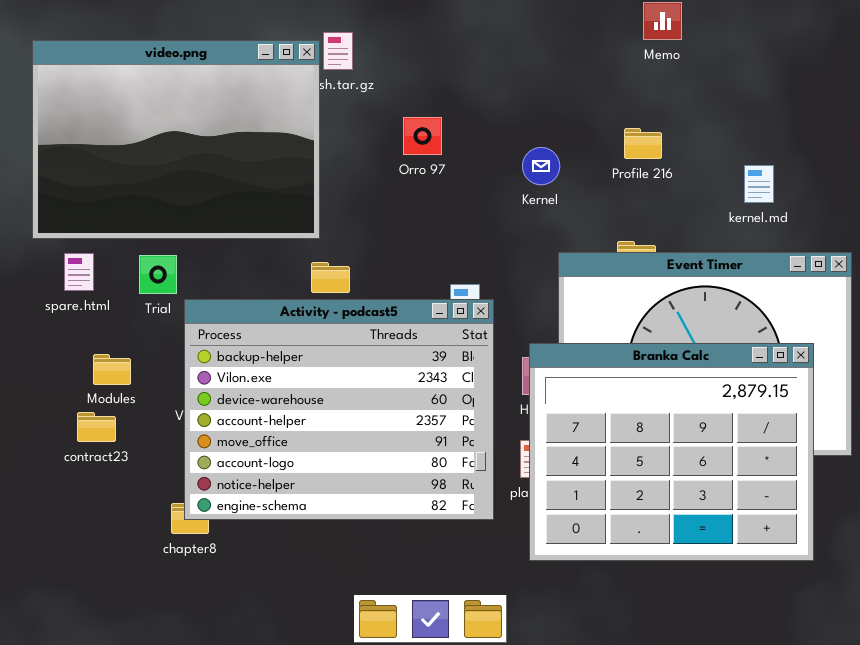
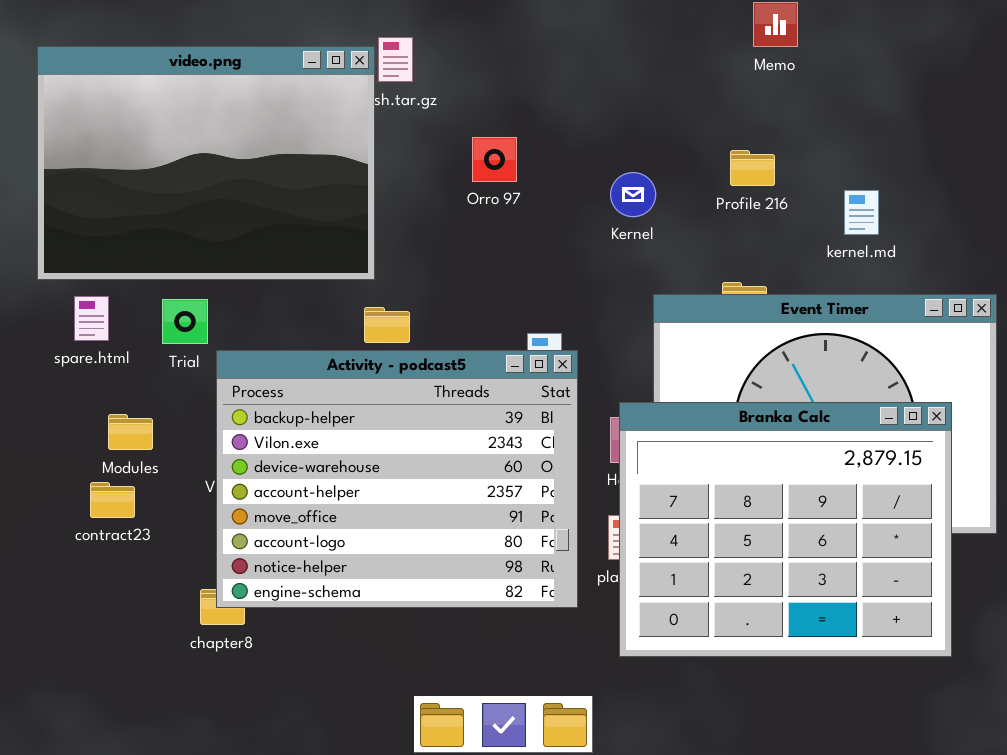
kernel.md: [744,165,774,203] -> [844,190,879,235], moved

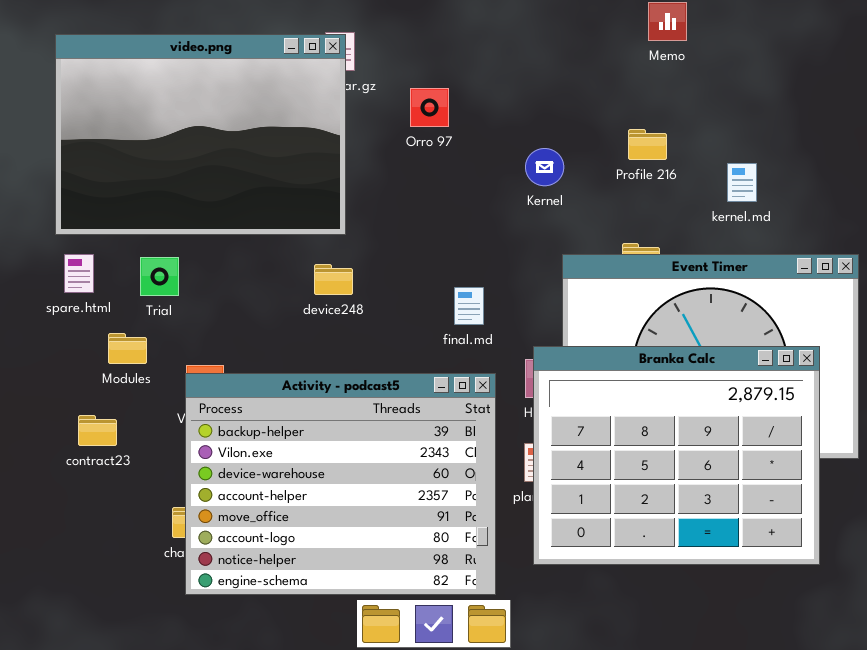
video.png: [37,46,375,280] -> [55,34,346,235], moved
Orro 97: [472,137,517,182] -> [410,88,449,127], moved
Activity - podcast5: [216,350,578,608] -> [185,373,496,595], moved
Modules: [108,414,153,450] -> [108,333,147,364], moved

